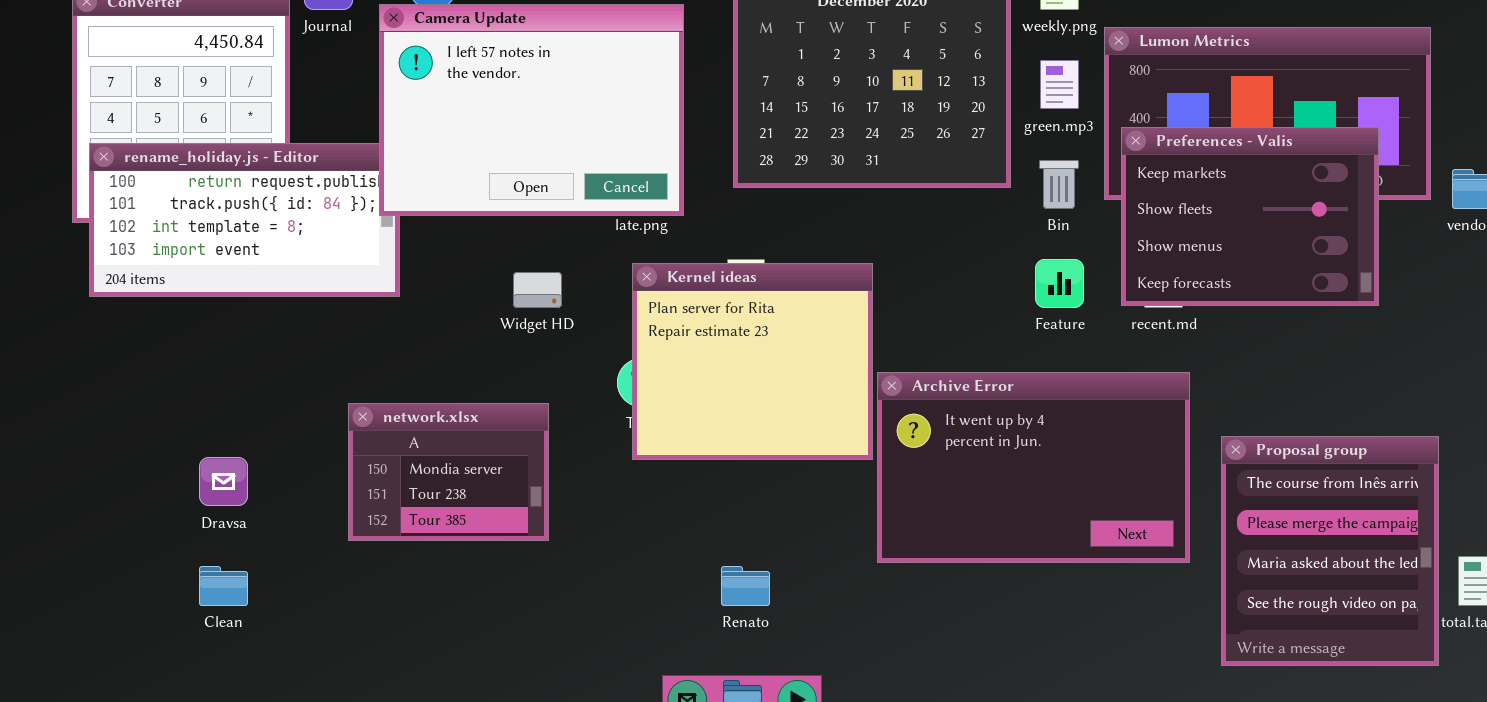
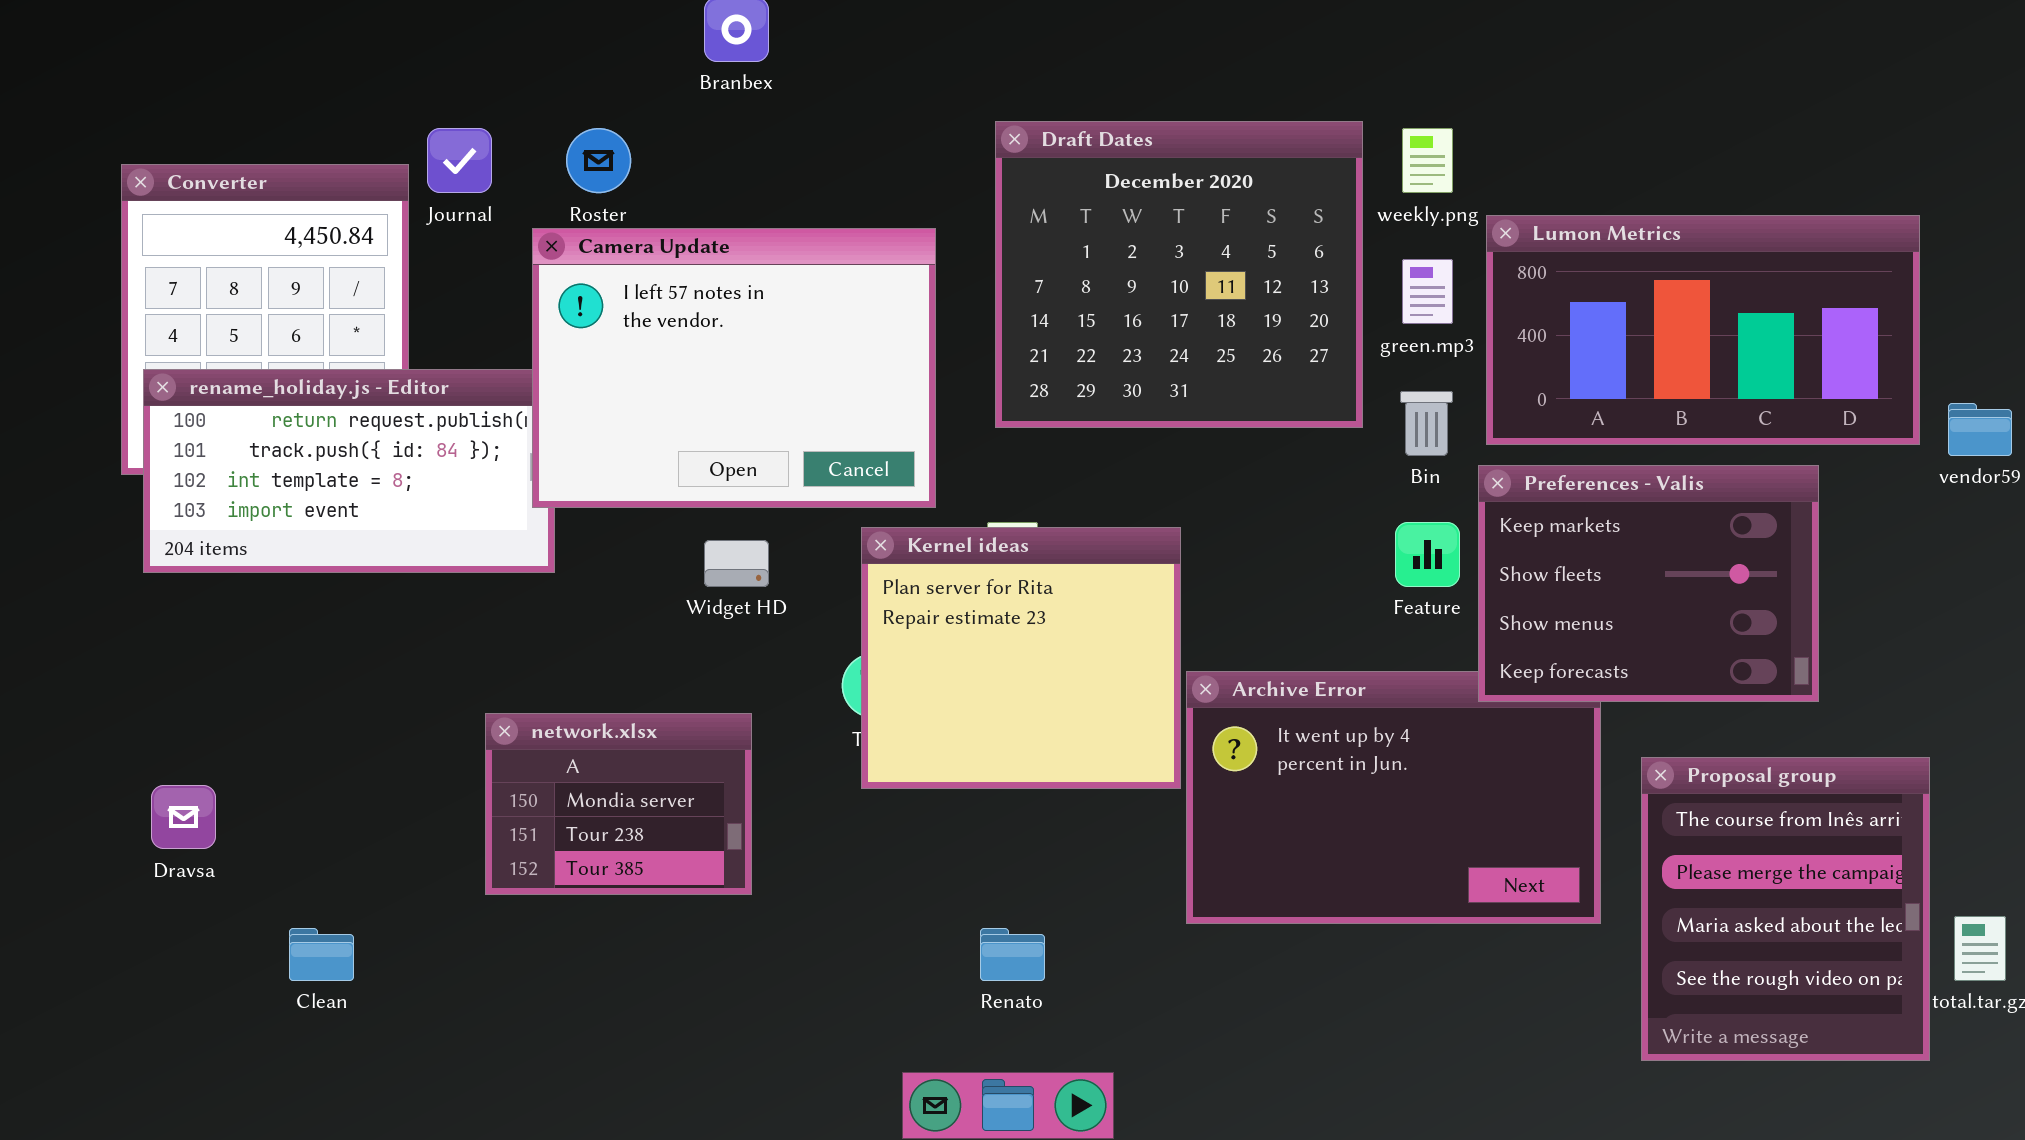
Camera Update: [379,4,684,216] -> [532,228,936,508], moved
Preferences - Valis: [1121,127,1379,306] -> [1478,465,1819,702], moved
Dravsa: [199,457,248,506] -> [151,785,216,849], moved

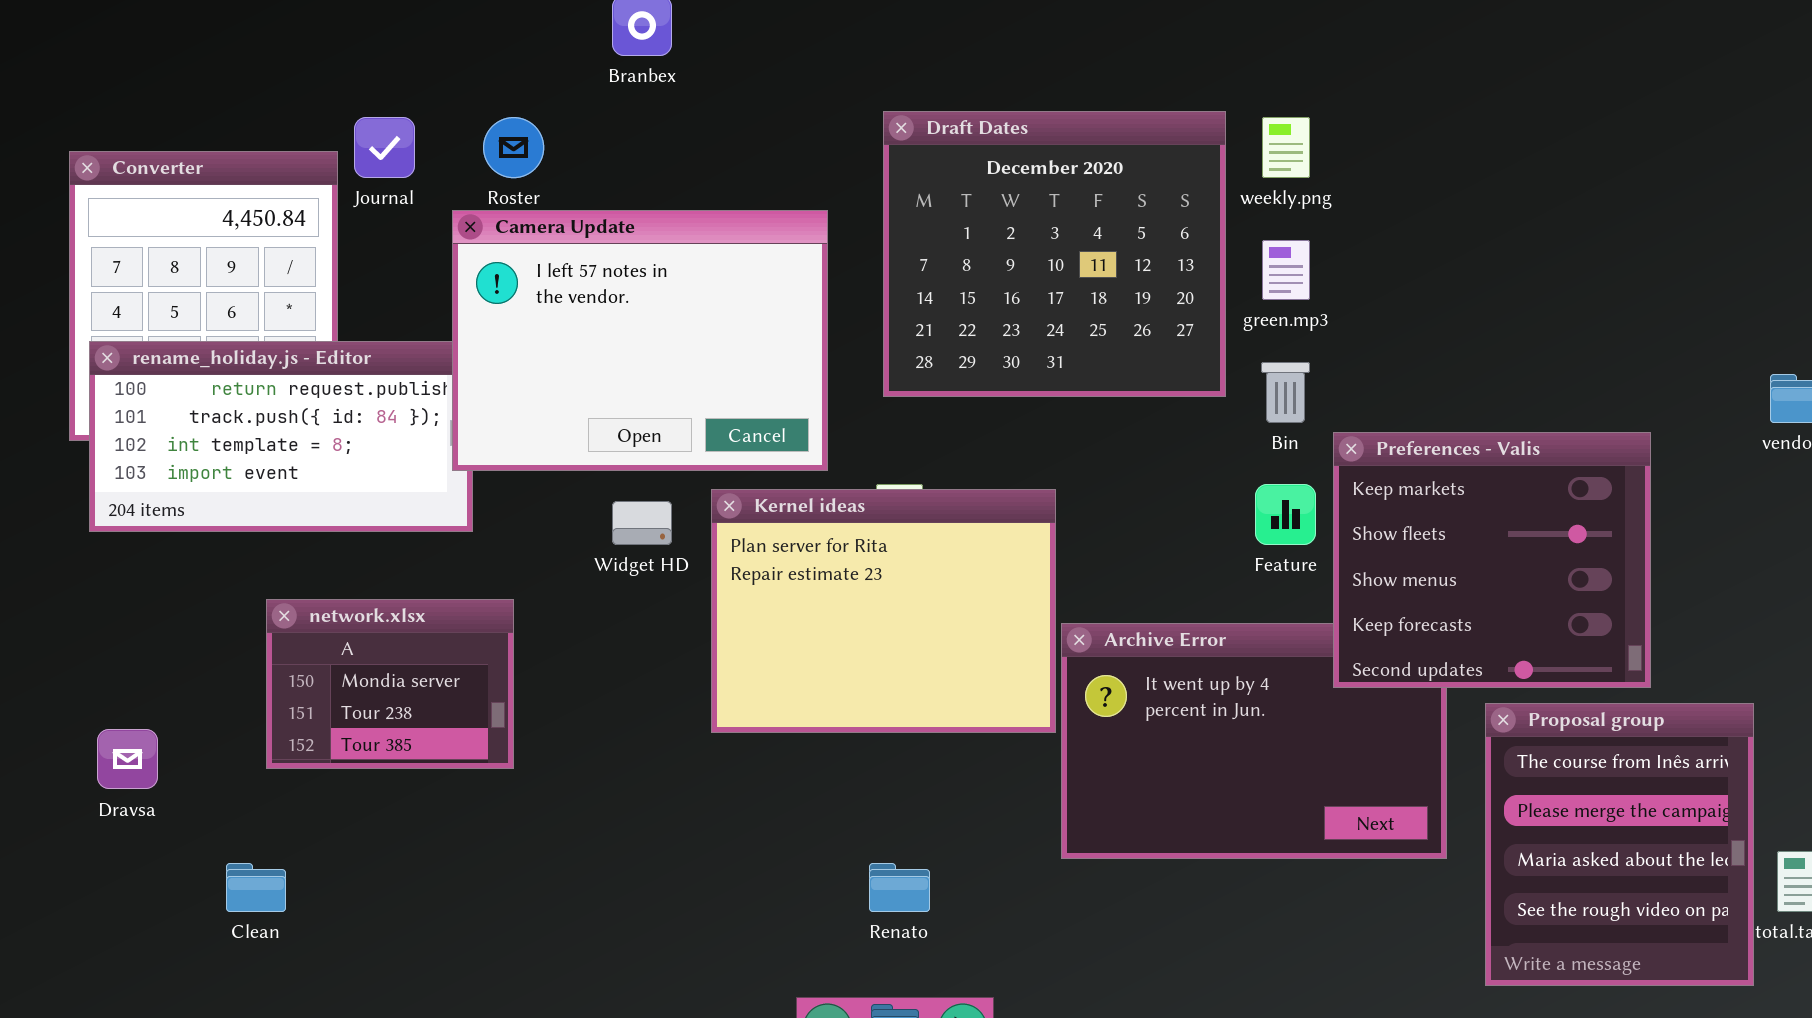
Lumon Metrics: [1486,215,1920,445] -> none, closed
Preferences - Valis: [1478,465,1819,702] -> [1333,432,1651,688], resized
Kernel ideas: [861,527,1181,789] -> [711,489,1056,733], resized
network.xlsx: [485,713,752,895] -> [266,599,514,769], moved

